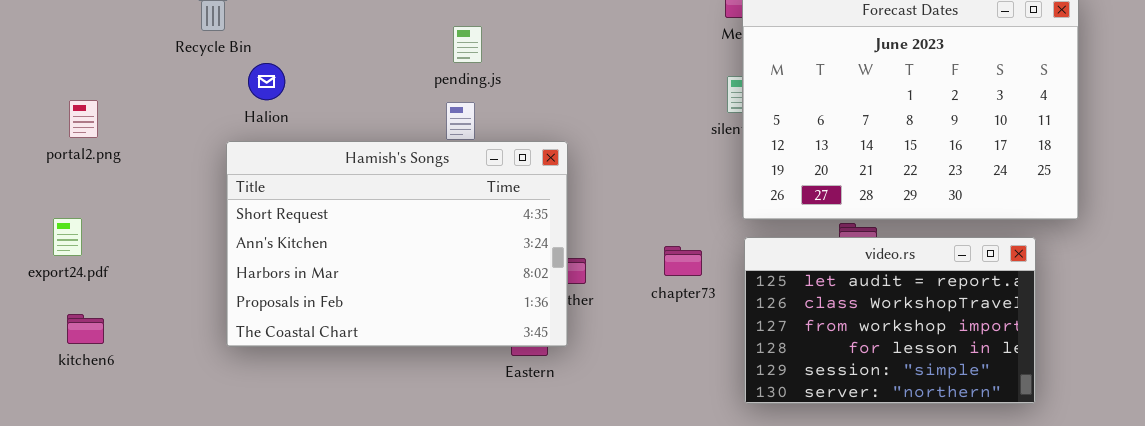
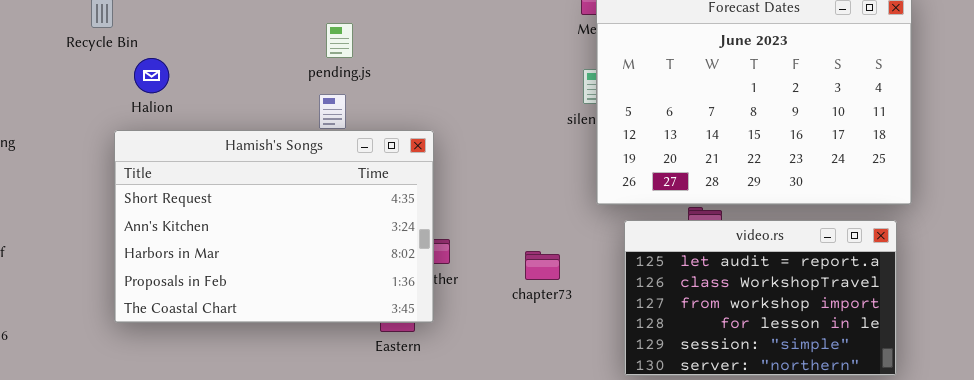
video.rs: [744,237,1036,404] -> [624,220,897,376], moved
chapter73: [664,246,702,276] -> [525,251,560,280], moved

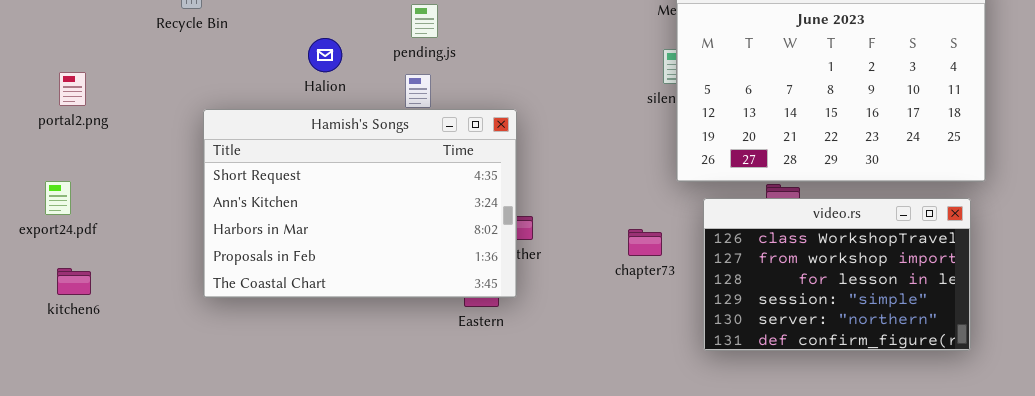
Halion: [134,58,169,93] -> [308,38,342,72], moved
video.rs: [624,220,897,376] -> [703,198,971,351], scrolled down 1 row
chapter73: [525,251,560,280] -> [628,229,662,256], moved

